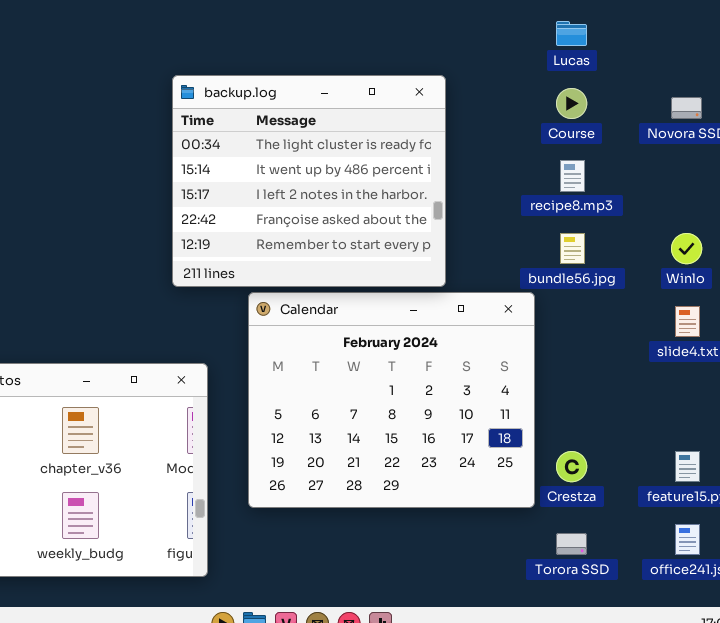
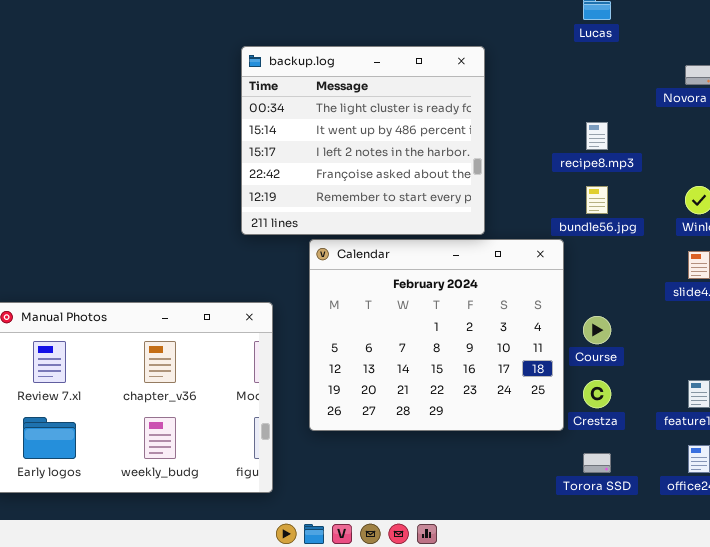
Course: [556,88,587,119] -> [583,316,611,344], moved

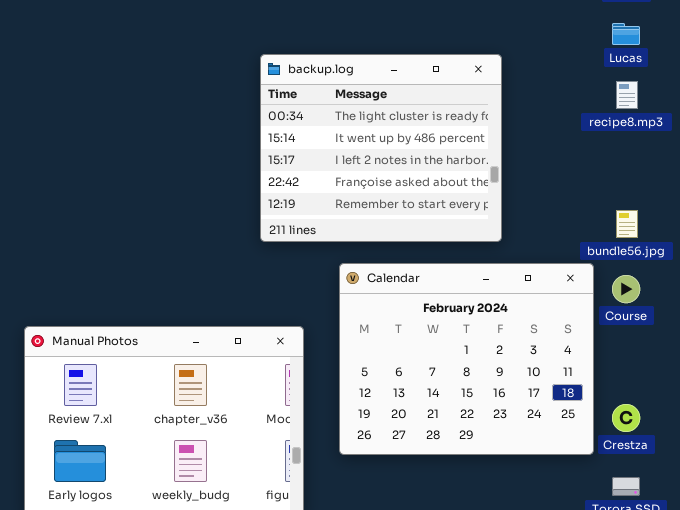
backup.log: [241,46,485,235] -> [260,54,502,242], moved
recipe8.mp3: [586,122,608,150] -> [616,81,638,109], moved
Course: [583,316,611,344] -> [612,275,640,303], moved

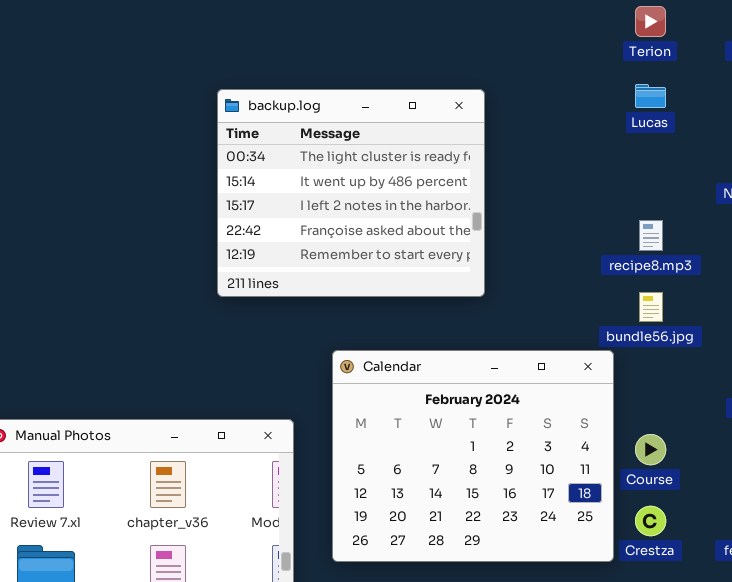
backup.log: [260,54,502,242] -> [217,89,485,297], moved
recipe8.mp3: [616,81,638,109] -> [639,220,663,251], moved
Course: [612,275,640,303] -> [635,434,666,465], moved

